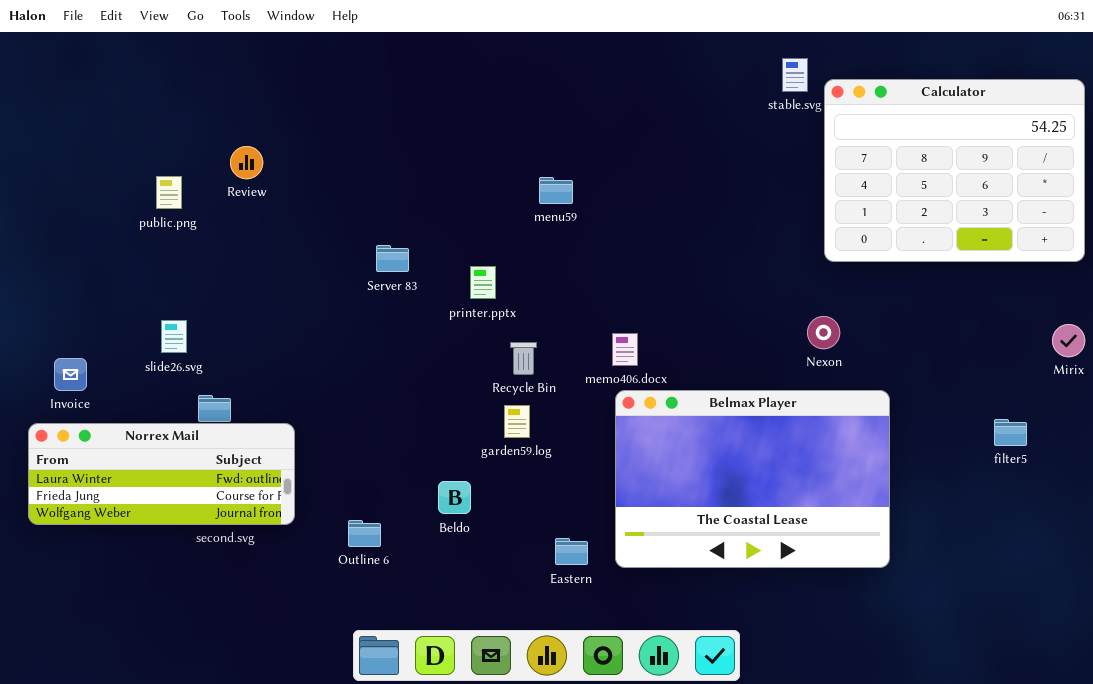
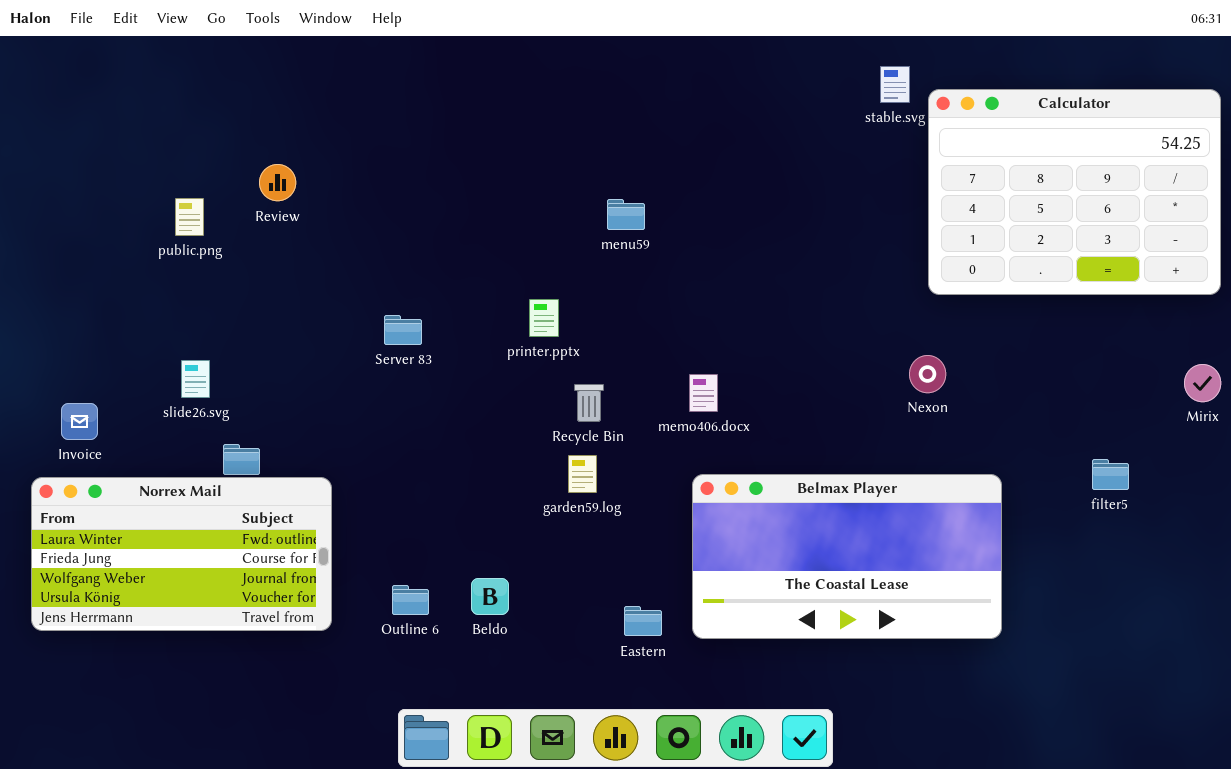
Server 83: [376,245,409,272] -> [384,315,422,345], moved
Belmax Player: [615,390,890,568] -> [692,474,1002,639], resized
filter5: [994,419,1027,446] -> [1092,459,1129,490], moved
Norrex Mail: [28,423,295,525] -> [31,477,332,631], resized
Beldo: [438,481,471,514] -> [471,578,509,615], moved

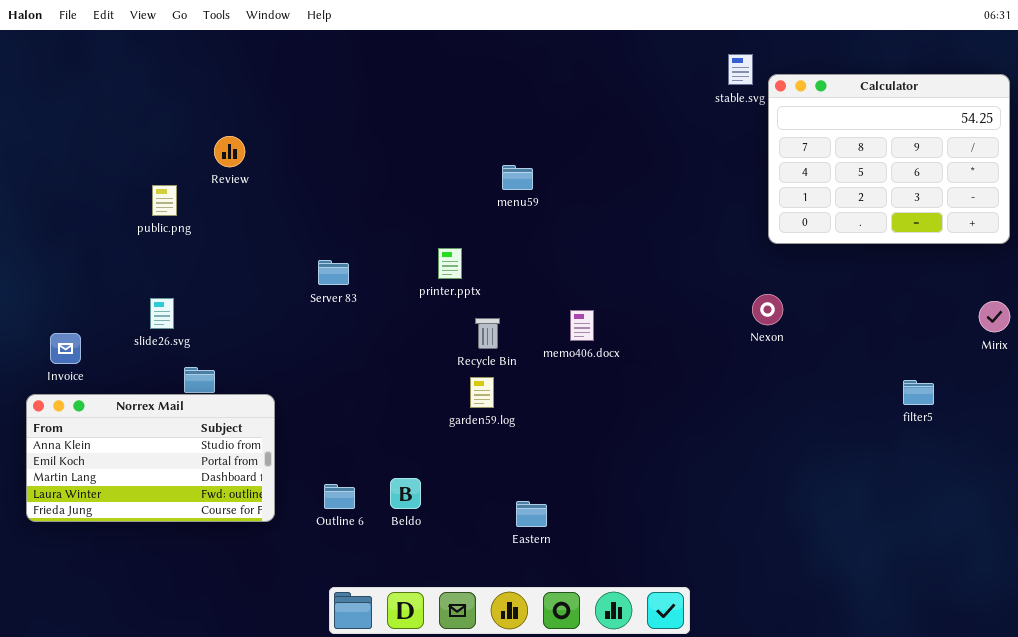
public.png: [175,198,204,236] -> [152,185,177,216], moved
Belmax Player: [692,474,1002,639] -> none, closed
Norrex Mail: [31,477,332,631] -> [26,394,275,522], scrolled up 3 rows

